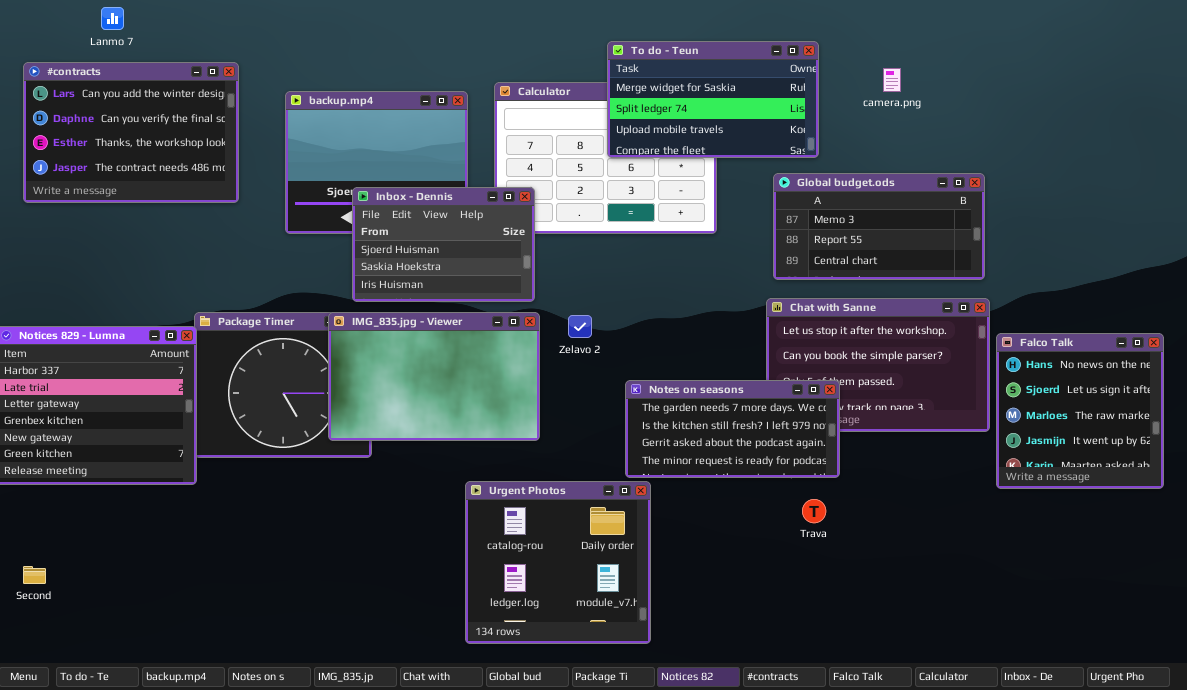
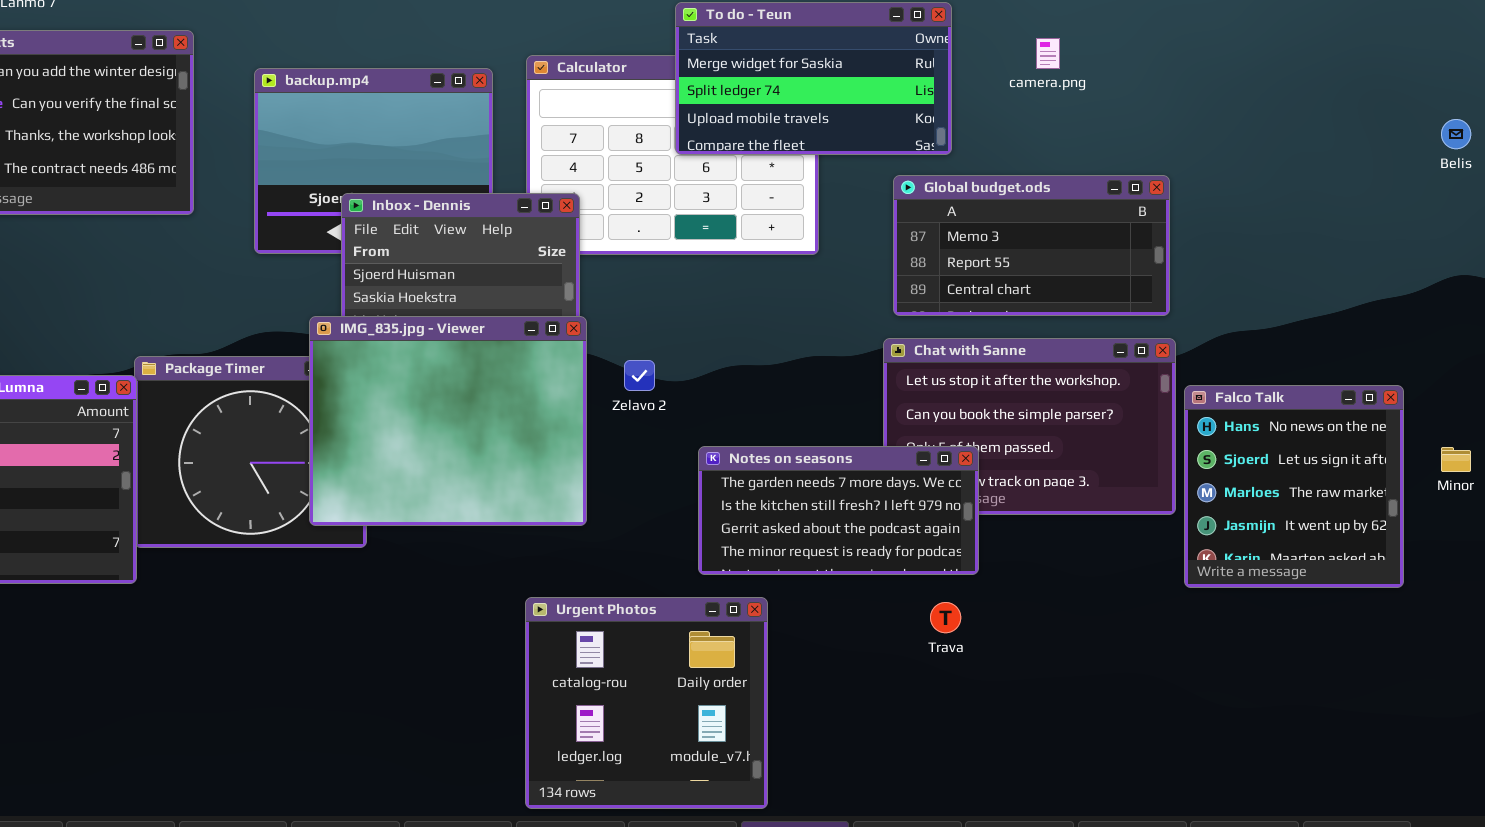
IMG_835.jpg - Viewer: [328,312,540,441] -> [309,316,587,526], resized
Urgent Photos: [465,481,651,644] -> [525,597,768,809], moved

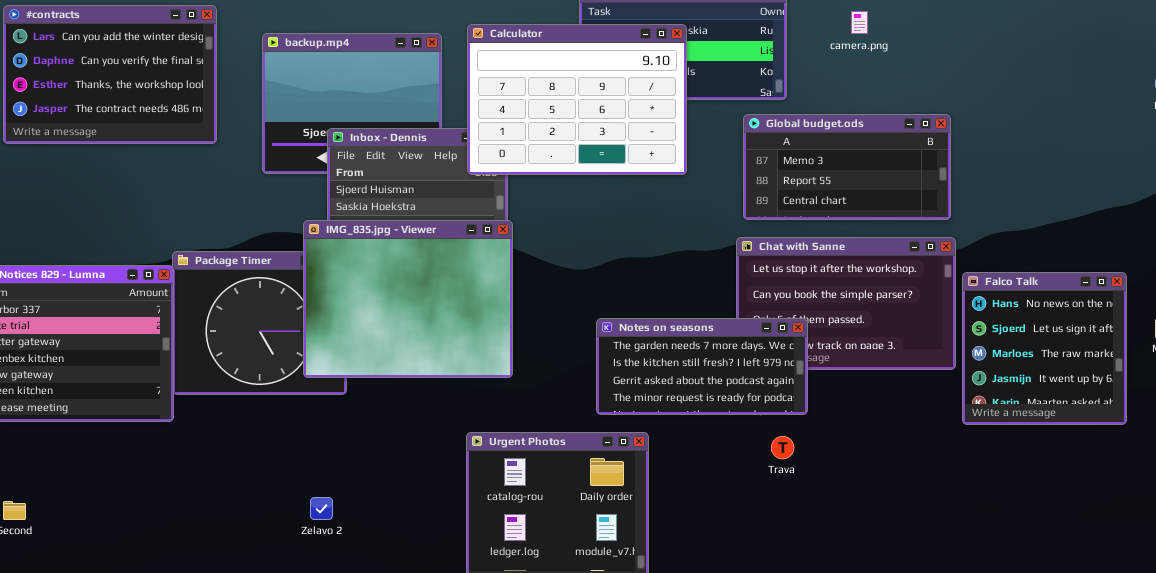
Calculator: [526,55,819,255] -> [467,24,687,175], raised
Zelavo 2: [624,360,655,391] -> [310,497,333,520], moved

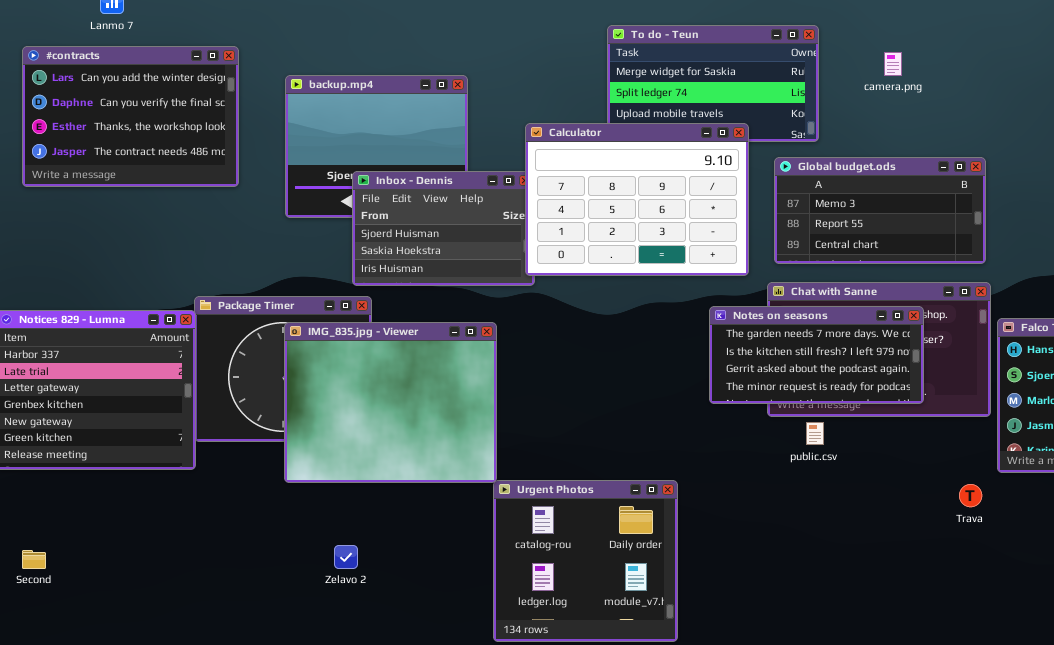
Calculator: [467,24,687,175] -> [525,123,749,276], moved
IMG_835.jpg - Viewer: [303,220,513,378] -> [284,322,497,483], moved
Notes on seasons: [596,318,808,415] -> [709,306,924,404], moved
Trava: [771,436,794,459] -> [959,484,982,507], moved

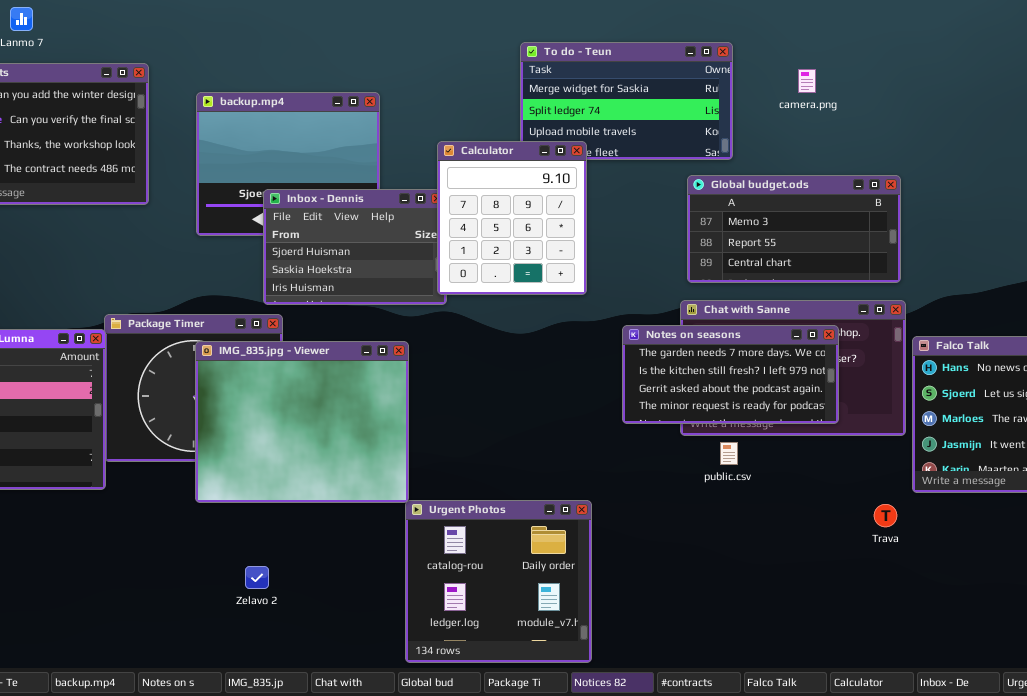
Calculator: [525,123,749,276] -> [437,141,587,295], resized

